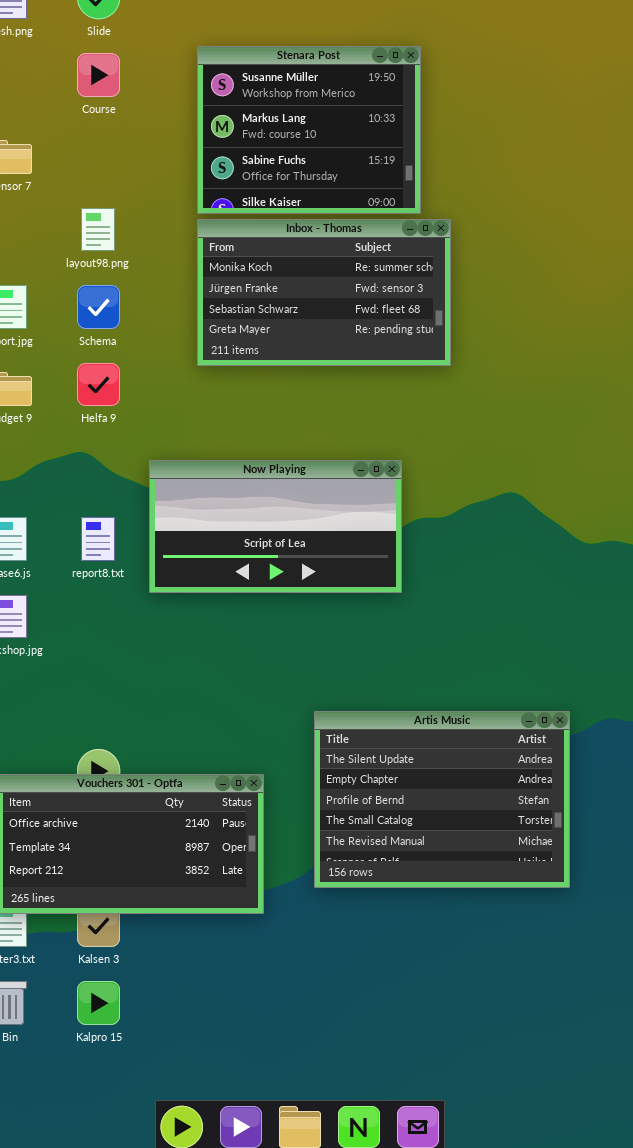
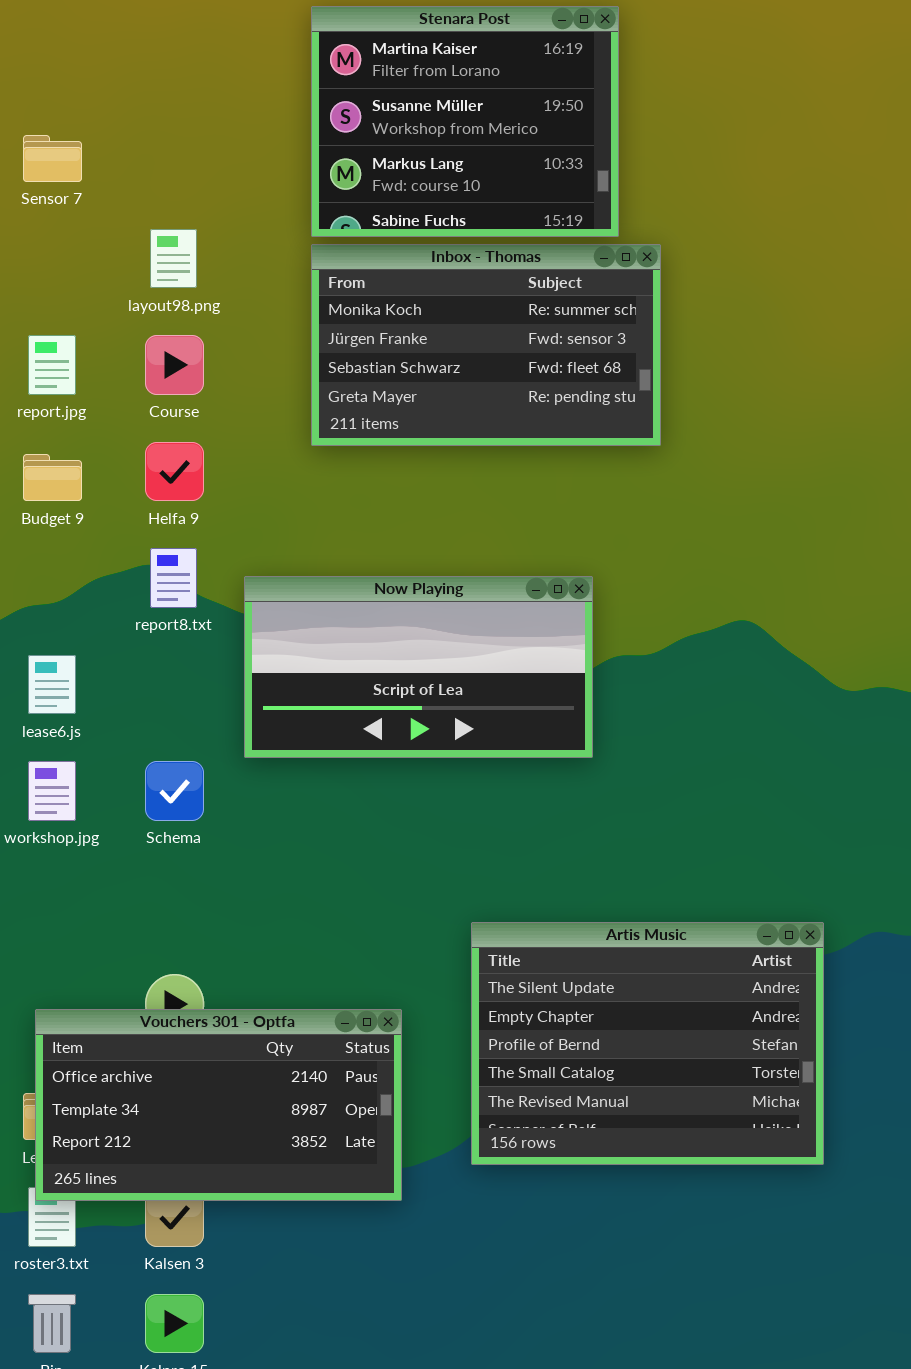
Stenara Post: [197,46,421,214] -> [311,6,619,237], scrolled up 1 row
Course: [77,53,120,97] -> [145,335,204,395], moved
Schema: [77,285,120,329] -> [145,761,204,821], moved
report8.txt: [81,517,115,561] -> [150,548,197,608], moved

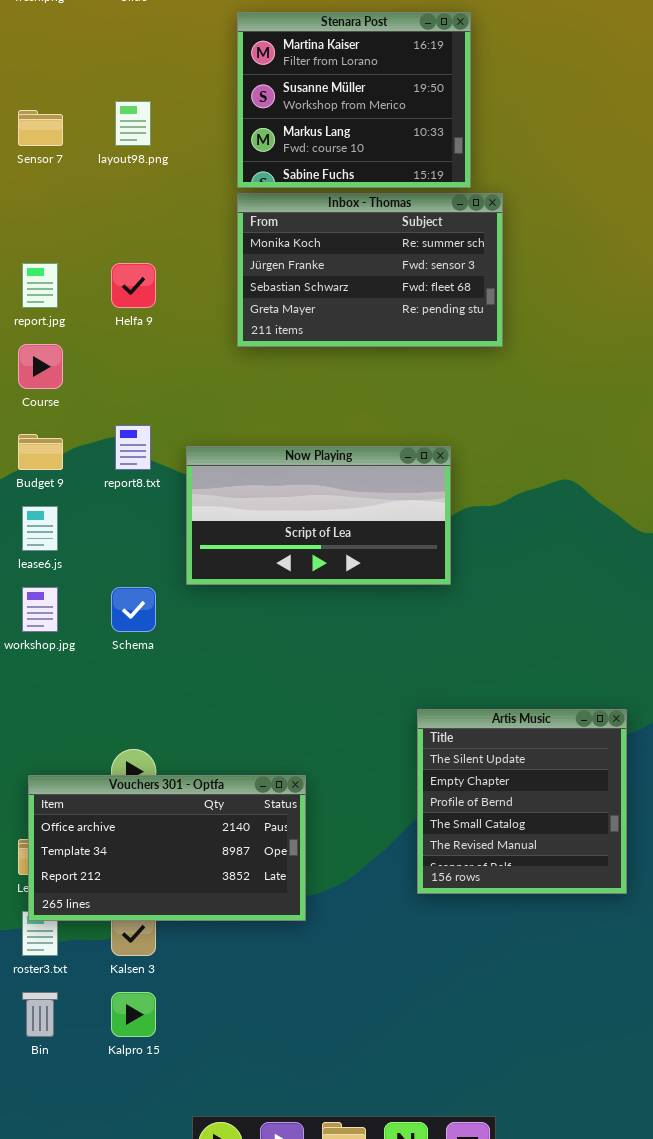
layout98.png: [150,229,197,288] -> [115,101,151,146], moved
Course: [145,335,204,395] -> [18,344,63,389], moved
Helfa 9: [145,442,204,501] -> [111,263,156,308], moved
Budget 9: [23,454,82,501] -> [18,434,63,470], moved
Artis Music: [471,922,824,1165] -> [417,709,627,894], resized

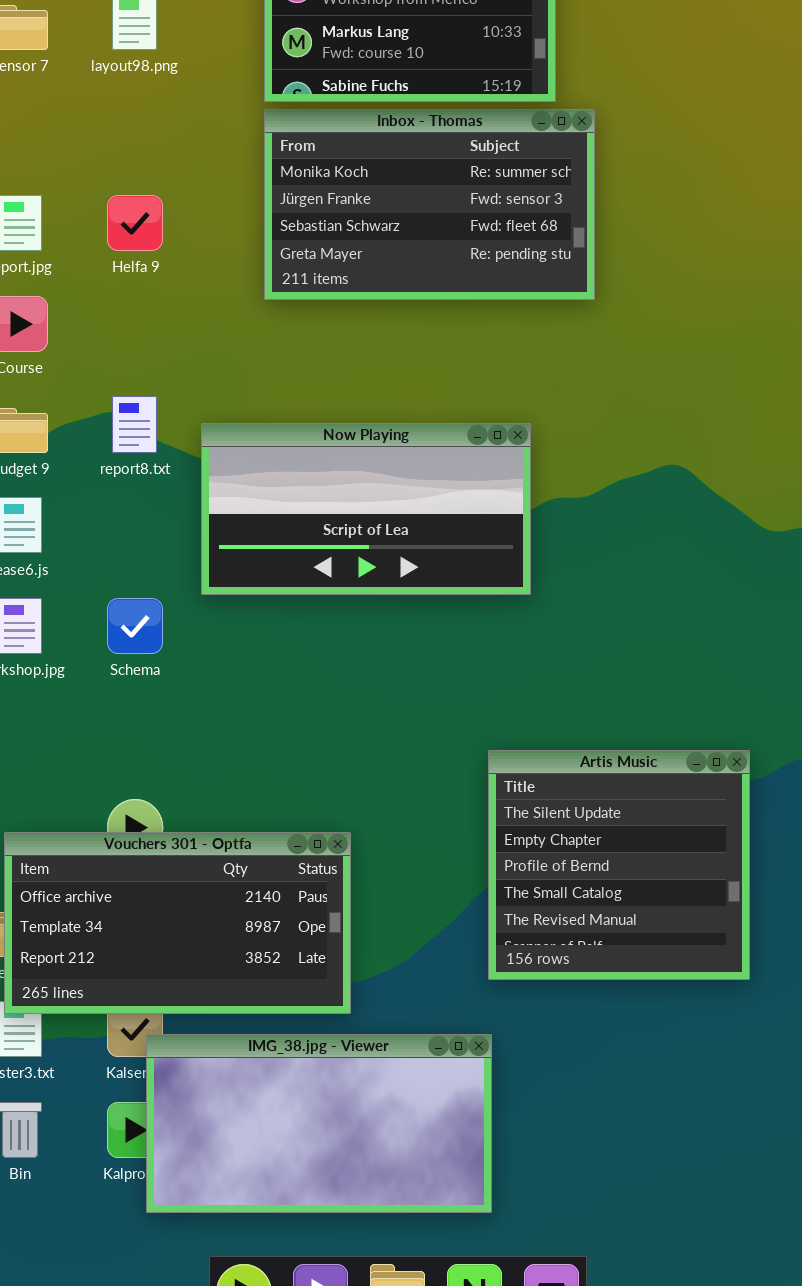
IMG_38.jpg - Viewer: none -> [146,1034,492,1213], opened

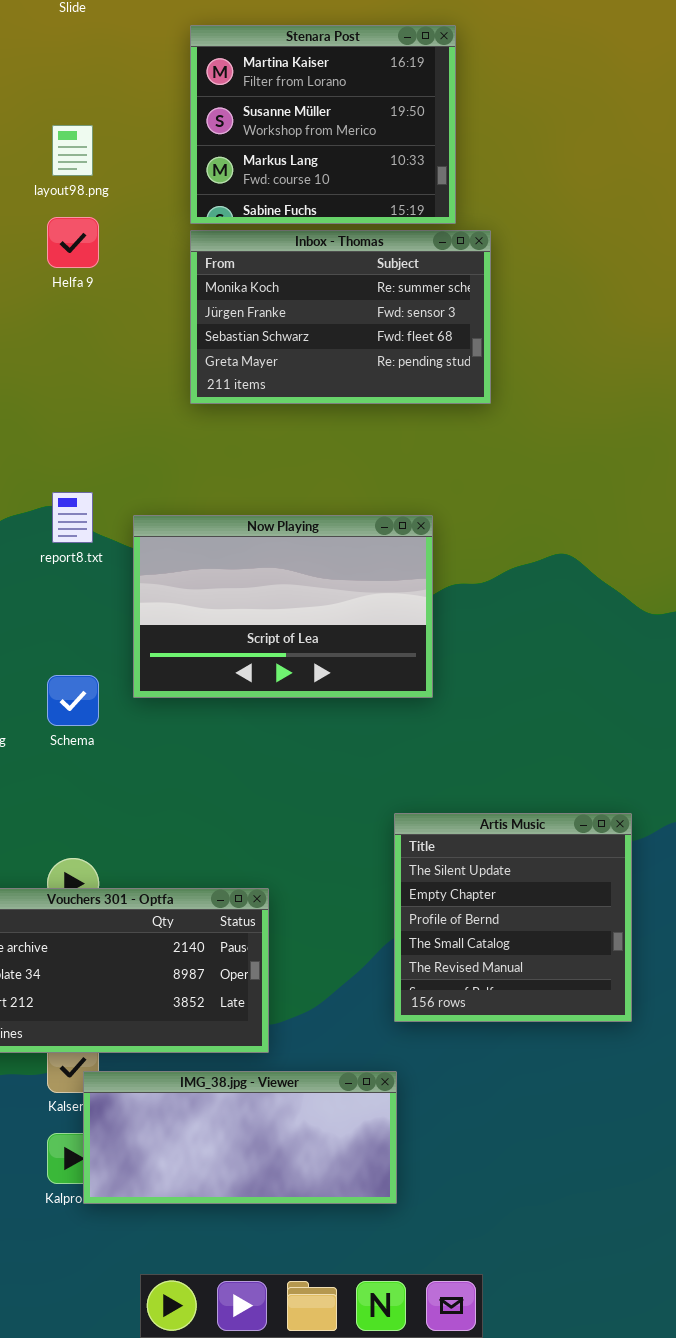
Helfa 9: [107,195,163,251] -> [47,217,99,268], moved
Now Playing: [201,423,531,595] -> [133,515,433,698], resized
IMG_38.jpg - Viewer: [146,1034,492,1213] -> [83,1071,397,1204], resized

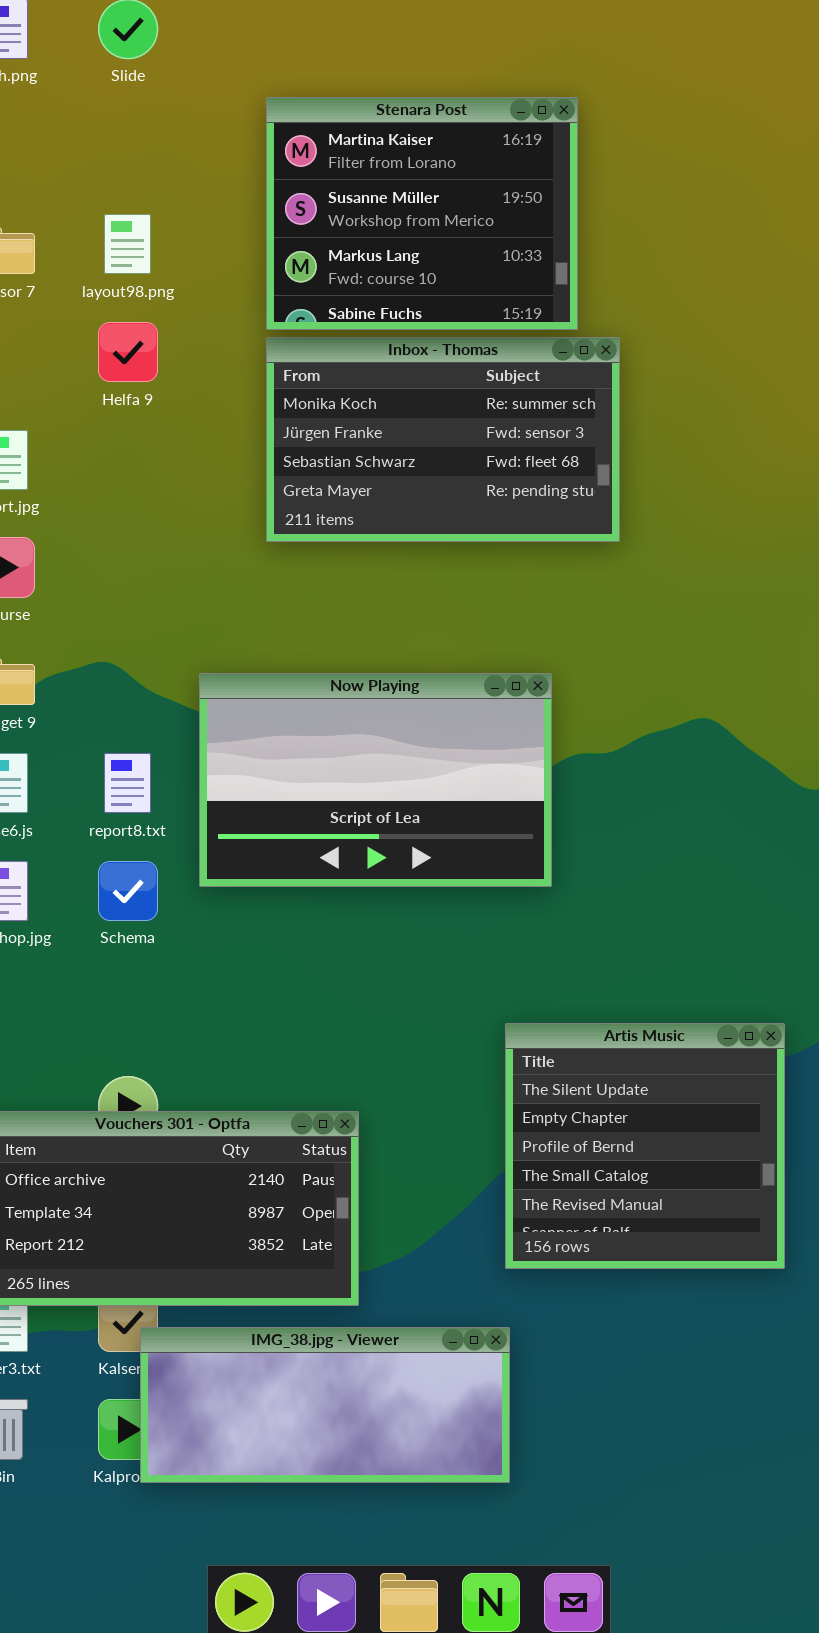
report8.txt: [52,492,93,543] -> [104,753,151,813], moved

